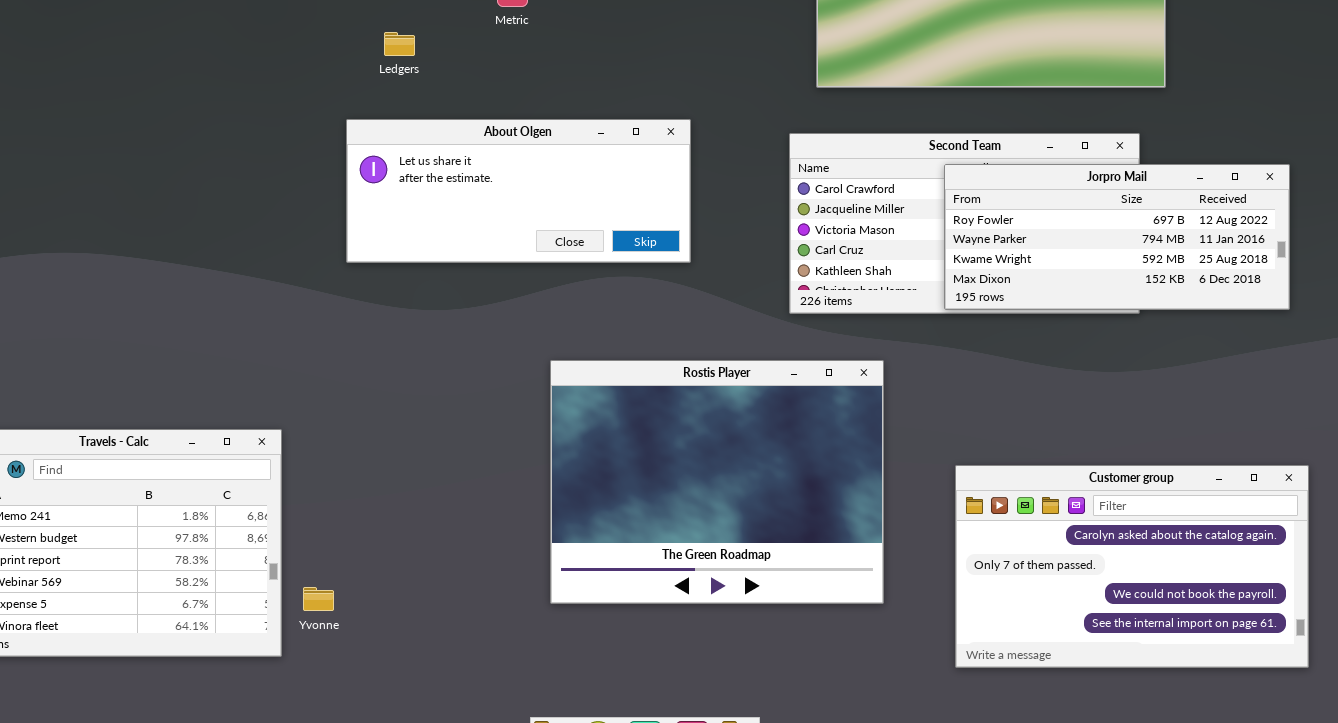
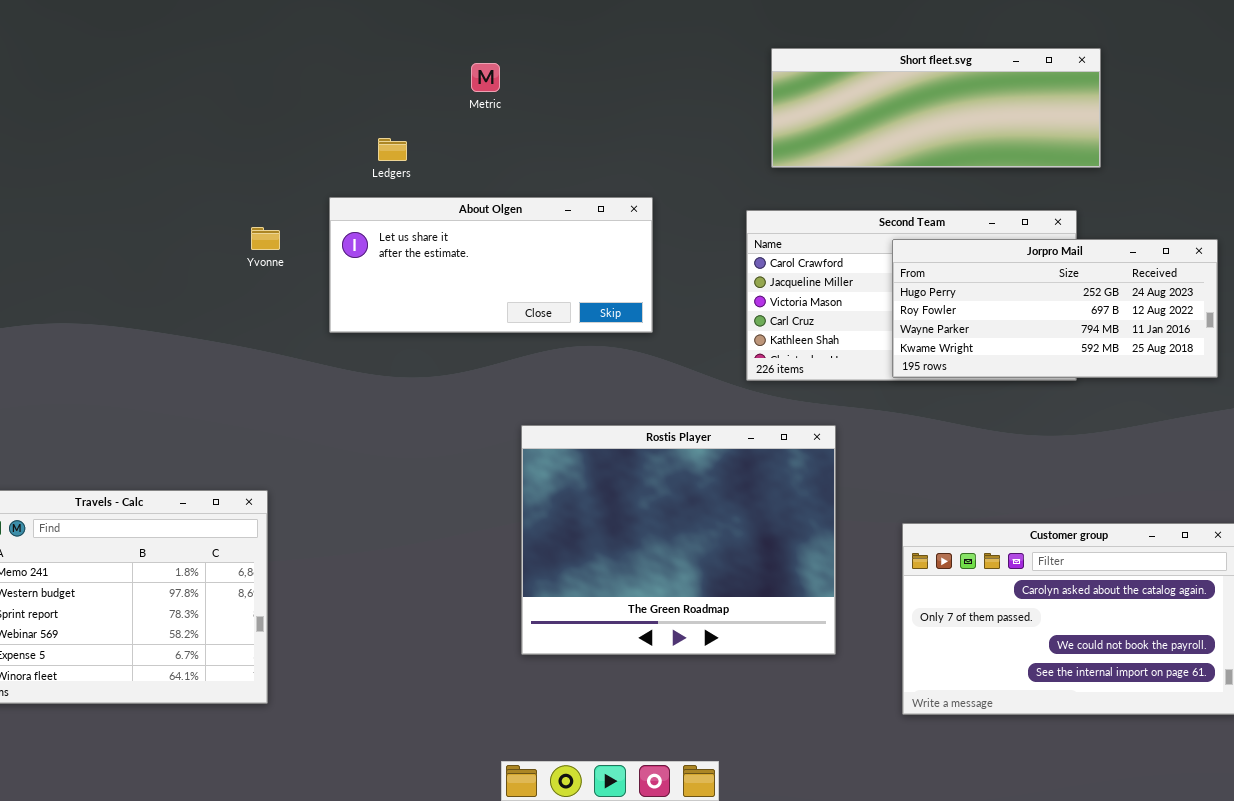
Ledgers: [384,32,415,56] -> [378,138,407,161], moved
Jorpro Mail: [944,164,1290,310] -> [892,239,1218,378], scrolled up 1 row
Yvonne: [303,587,334,611] -> [251,227,280,250], moved

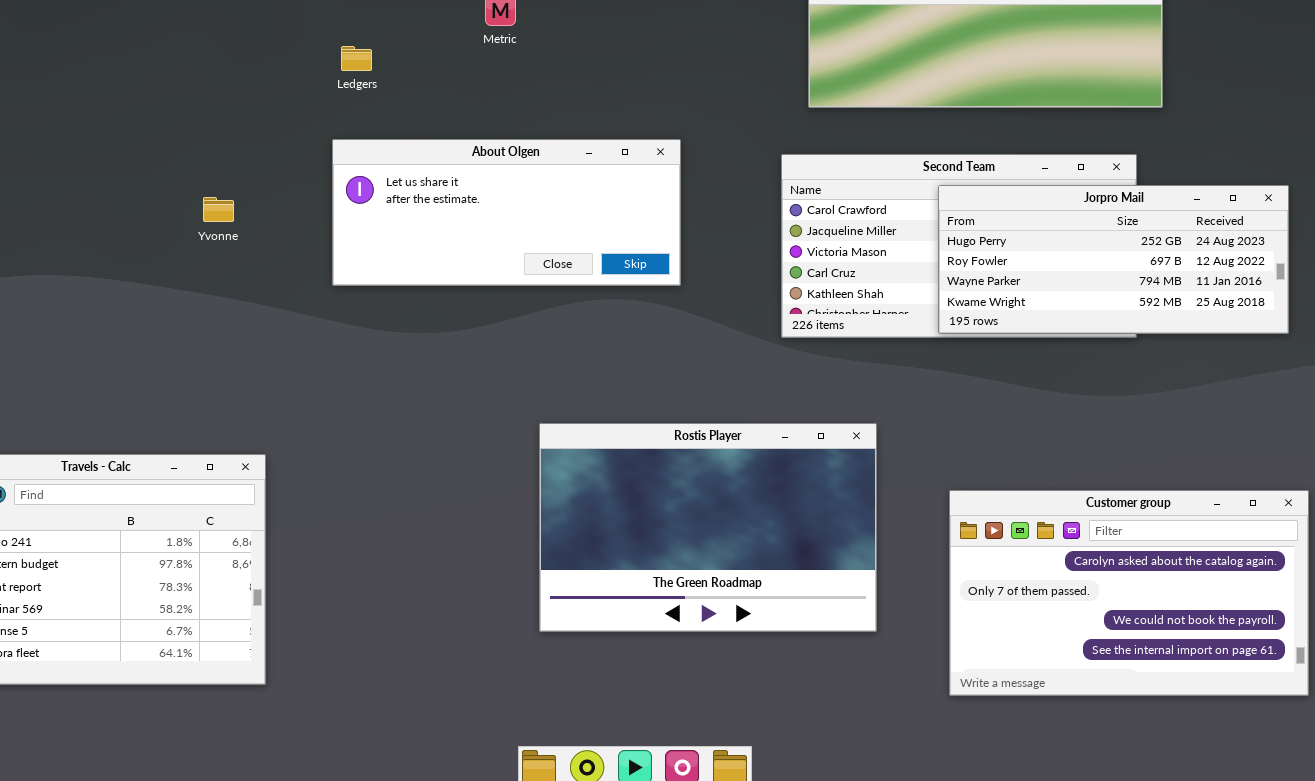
Ledgers: [378,138,407,161] -> [341,46,372,71], moved
Yvonne: [251,227,280,250] -> [203,197,234,222], moved
Rostis Player: [521,425,836,655] -> [539,423,877,632], resized

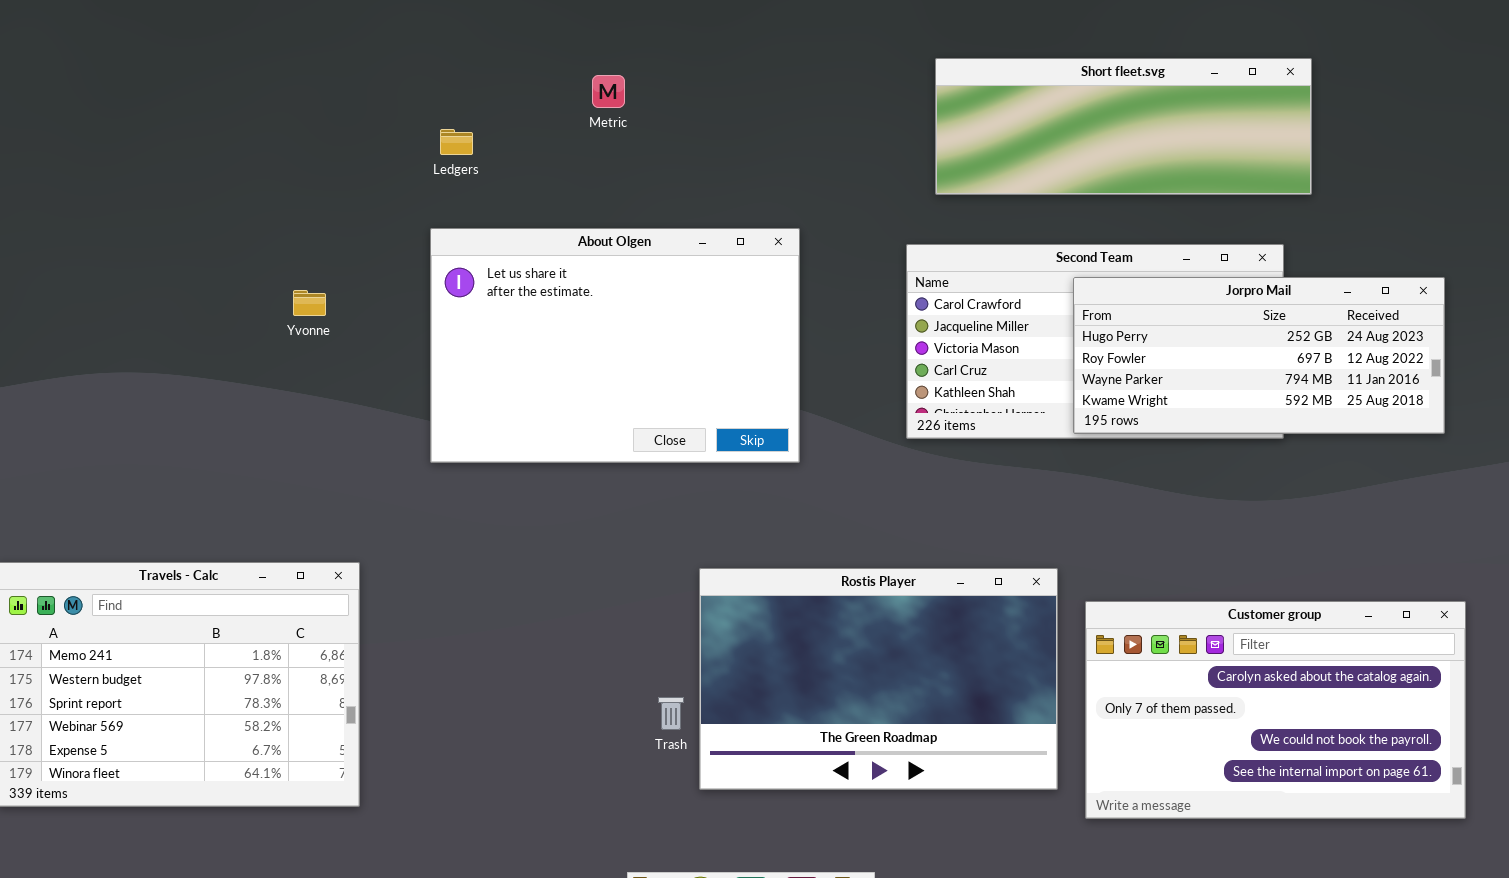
About Olgen: [332,139,681,286] -> [430,228,800,463], resized
Rostis Player: [539,423,877,632] -> [699,568,1058,790], moved

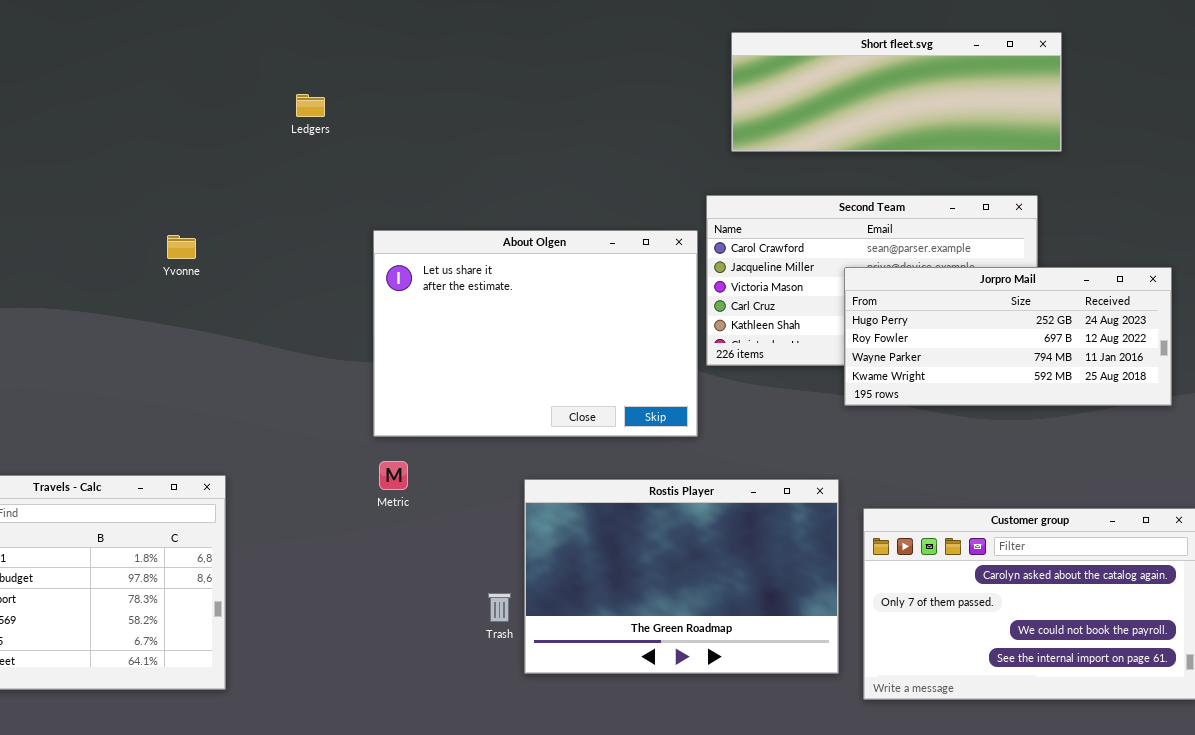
Metric: [592,75,625,108] -> [379,461,408,490], moved
About Olgen: [430,228,800,463] -> [373,230,698,437], moved
Jorpro Mail: [1073,277,1445,434] -> [844,267,1172,406], moved

